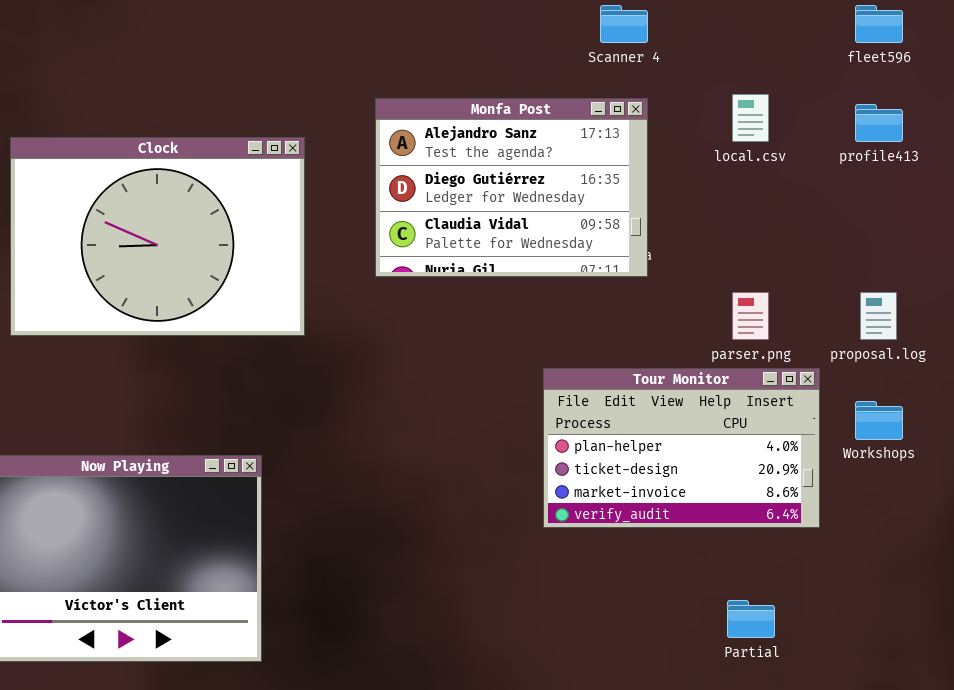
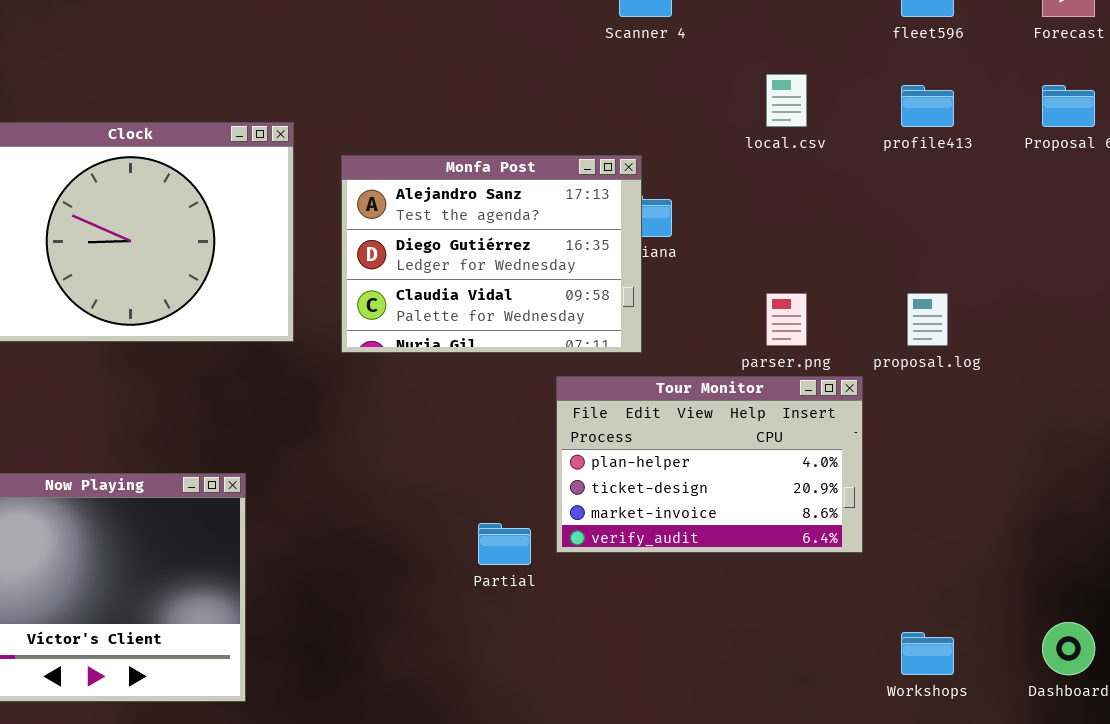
Monfa Post: [375,98,648,277] -> [341,155,642,353], moved
Workshops: [855,401,903,440] -> [901,632,954,675], moved
Partial: [727,600,775,638] -> [478,523,531,565], moved

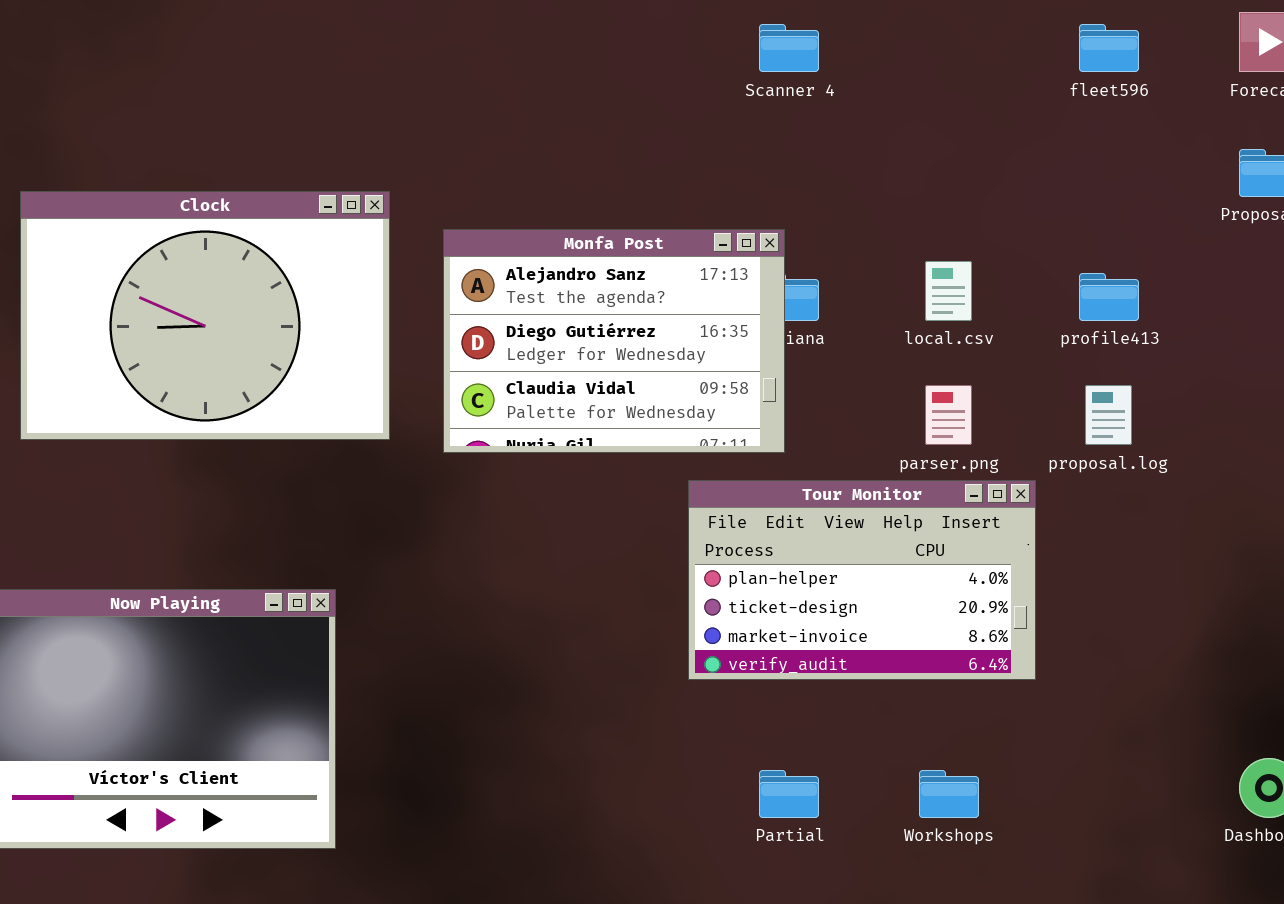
local.csv: [766,74,807,127] -> [925,261,972,321], moved
profile413: [901,85,954,127] -> [1079,273,1139,321], moved
Partial: [478,523,531,565] -> [759,770,819,818], moved
Workshops: [901,632,954,675] -> [919,770,979,818], moved

